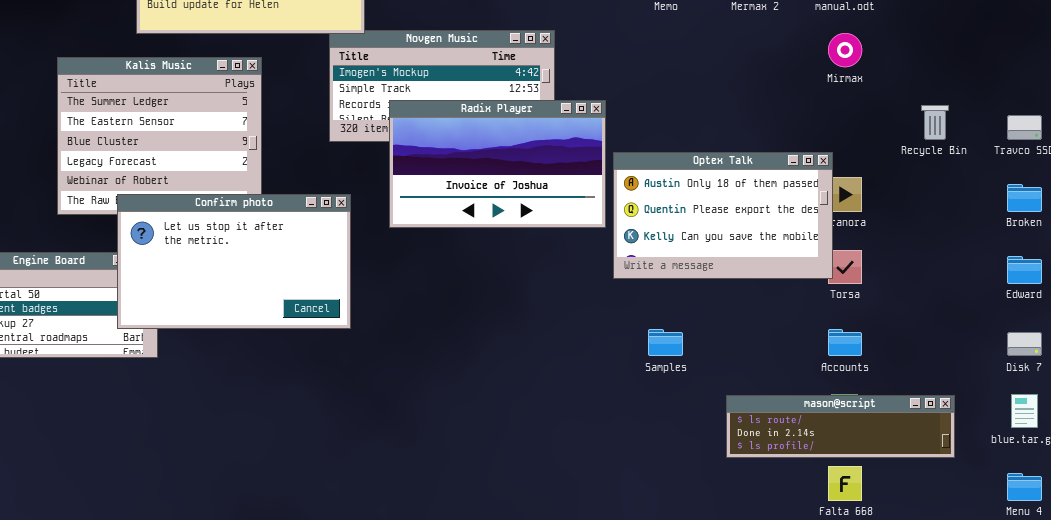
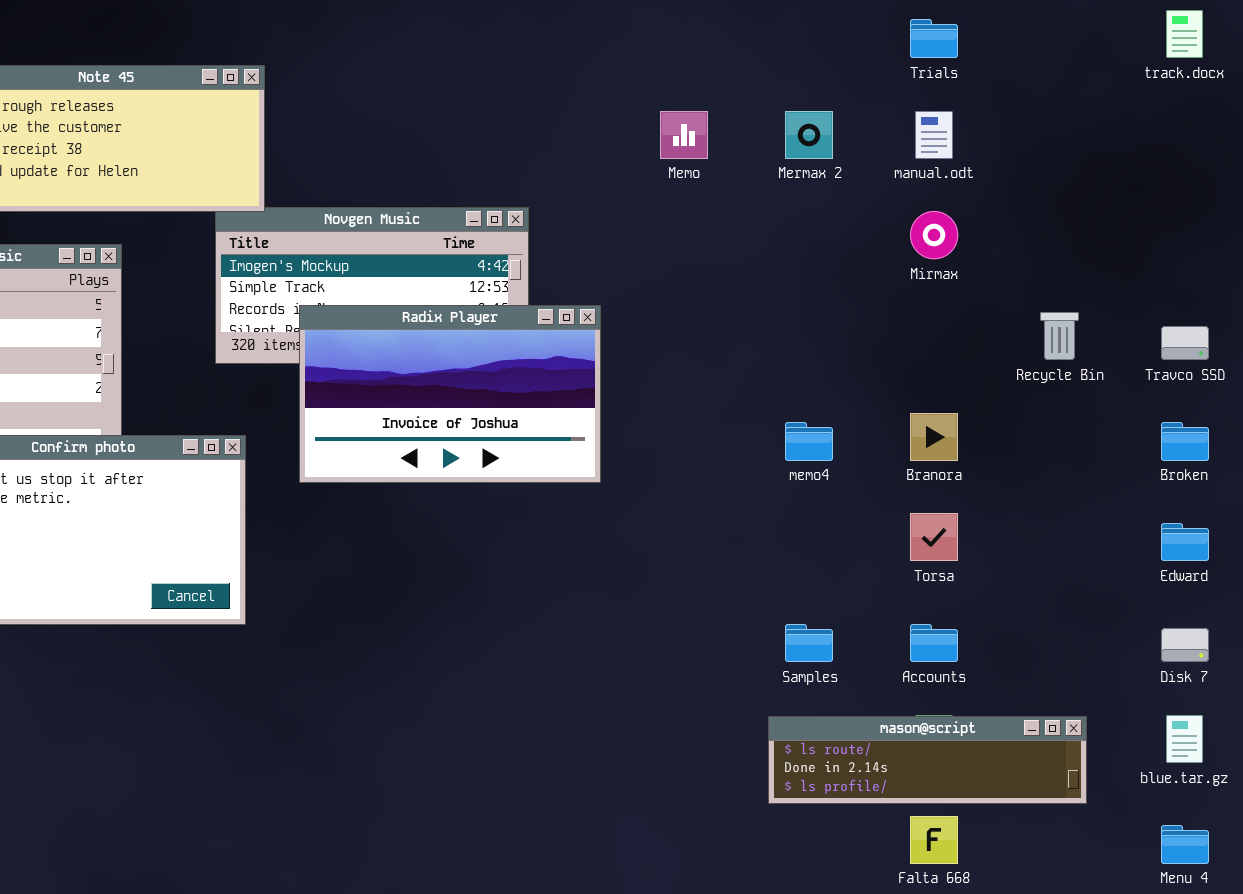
Optex Talk: [613,152,833,279] -> none, closed
Samples: [648,329,683,356] -> [785,624,833,662], moved

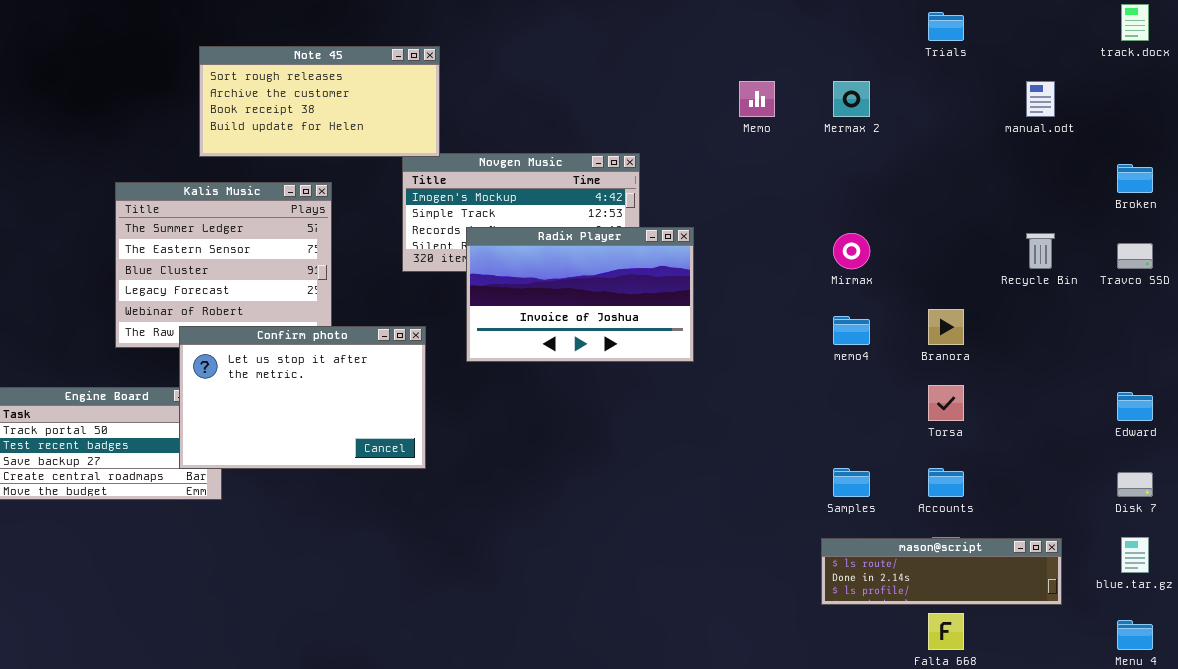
manual.odt: [915,111,953,159] -> [1026,81,1055,117], moved
Mirmax: [910,211,958,259] -> [833,233,870,269], moved
Broken: [1161,422,1209,461] -> [1117,164,1153,193], moved

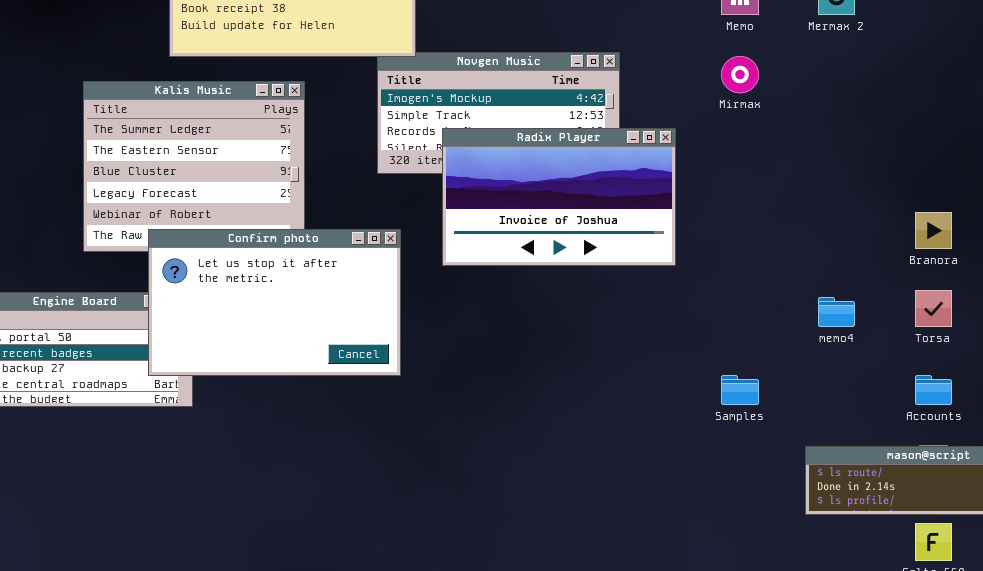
Mirmax: [833,233,870,269] -> [721,56,759,93], moved
memo4: [833,316,870,345] -> [818,297,855,327], moved
Samples: [833,468,870,497] -> [721,375,759,405], moved

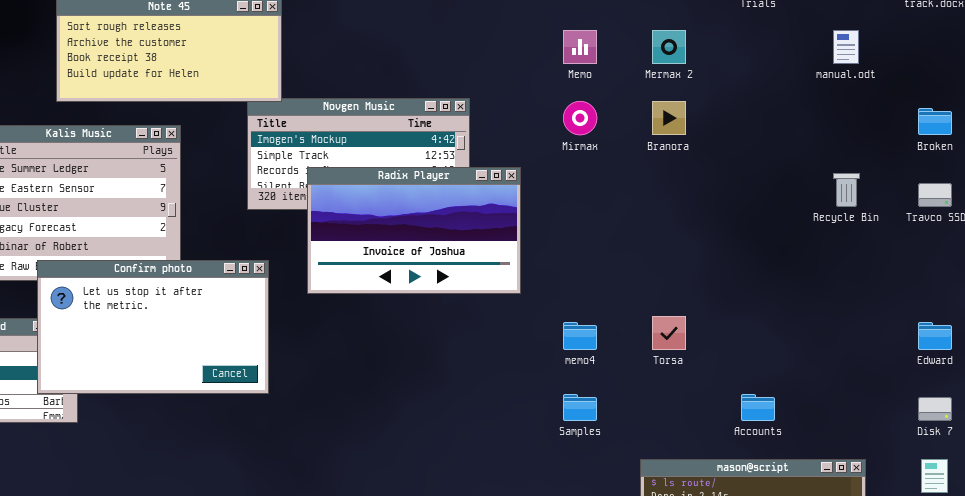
Branora: [915,212,952,249] -> [652,101,686,135], moved
Torsa: [915,290,952,327] -> [652,316,686,350], moved
memo4: [818,297,855,327] -> [563,322,597,350], moved

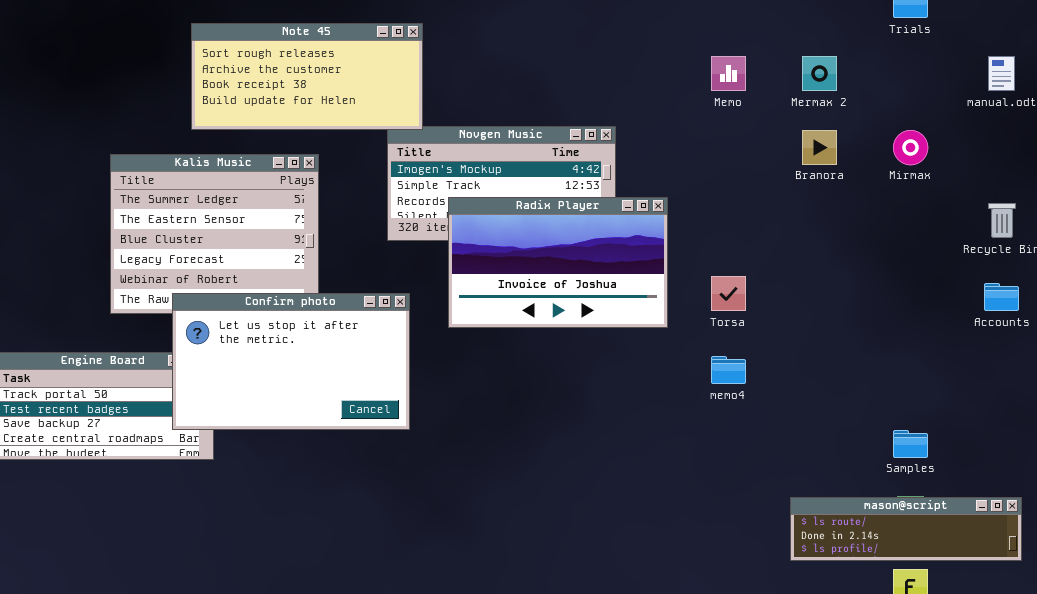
Mirmax: [563,101,597,135] -> [893,130,928,165], moved
Torsa: [652,316,686,350] -> [711,276,746,311], moved
Samples: [563,394,597,421] -> [893,430,928,458], moved
Accounts: [741,394,775,421] -> [984,283,1019,311], moved

